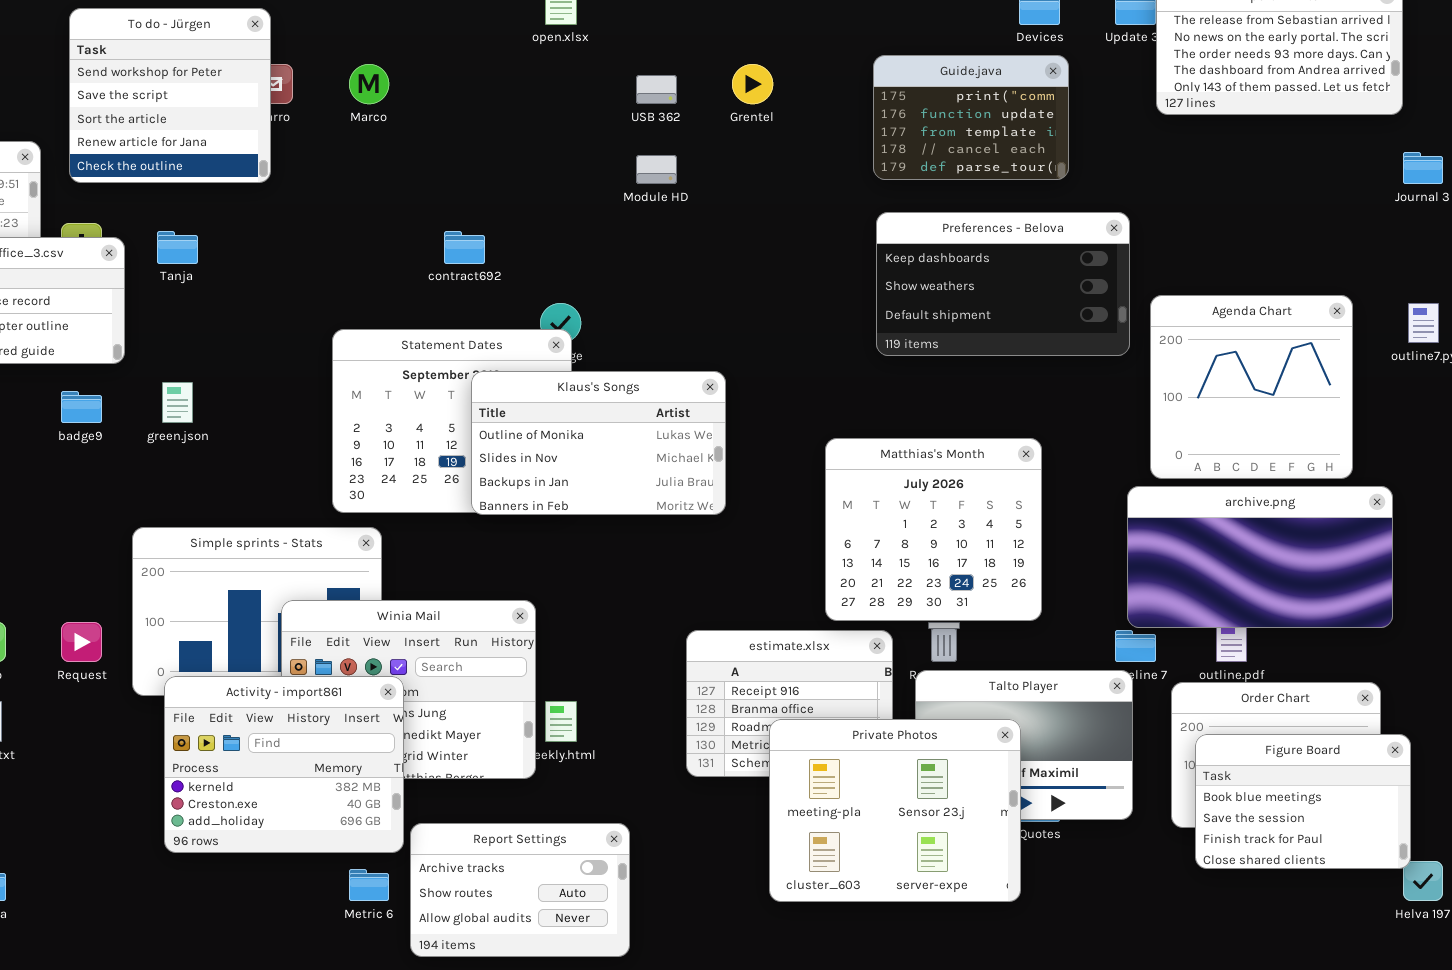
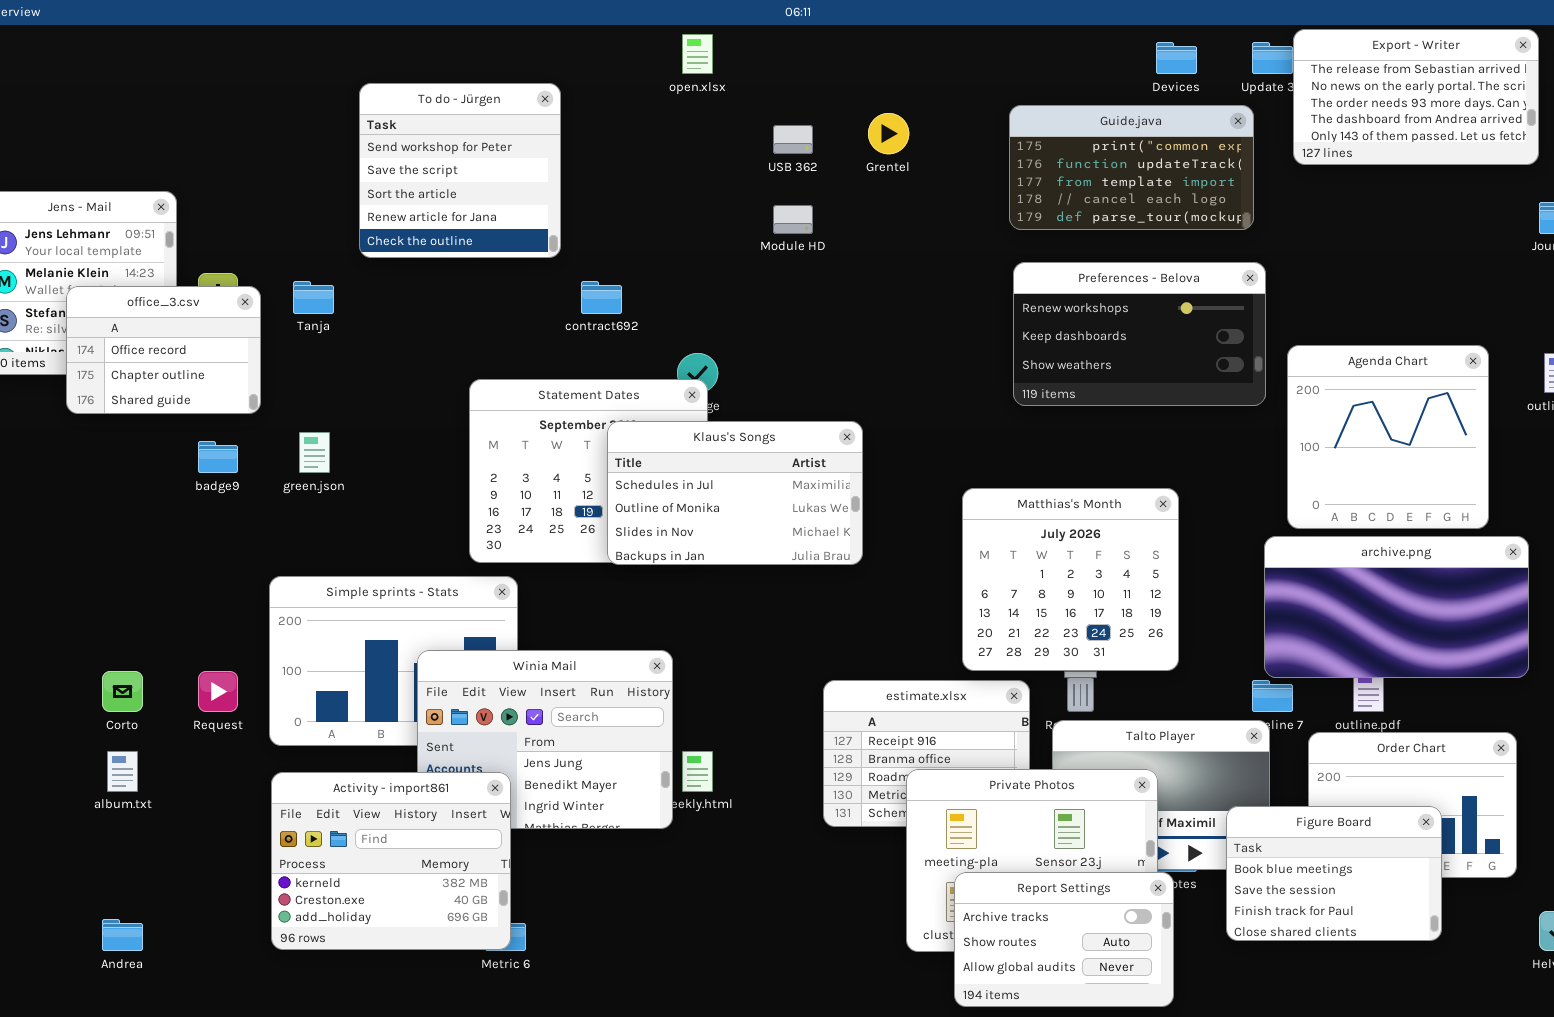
To do - Jürgen: [69,8,271,183] -> [359,83,561,258], moved
Guide.java: [873,55,1069,180] -> [1009,105,1254,230], resized
Preferences - Belova: [876,212,1130,356] -> [1013,262,1266,406], scrolled up 1 row
Klaus's Songs: [471,371,726,515] -> [607,421,863,565], scrolled up 1 row
Activity - import861: [164,676,404,853] -> [271,772,511,950], moved
Figure Board: [1195,734,1411,869] -> [1226,806,1442,941], moved
Report Settings: [410,823,630,957] -> [954,872,1174,1007], moved

